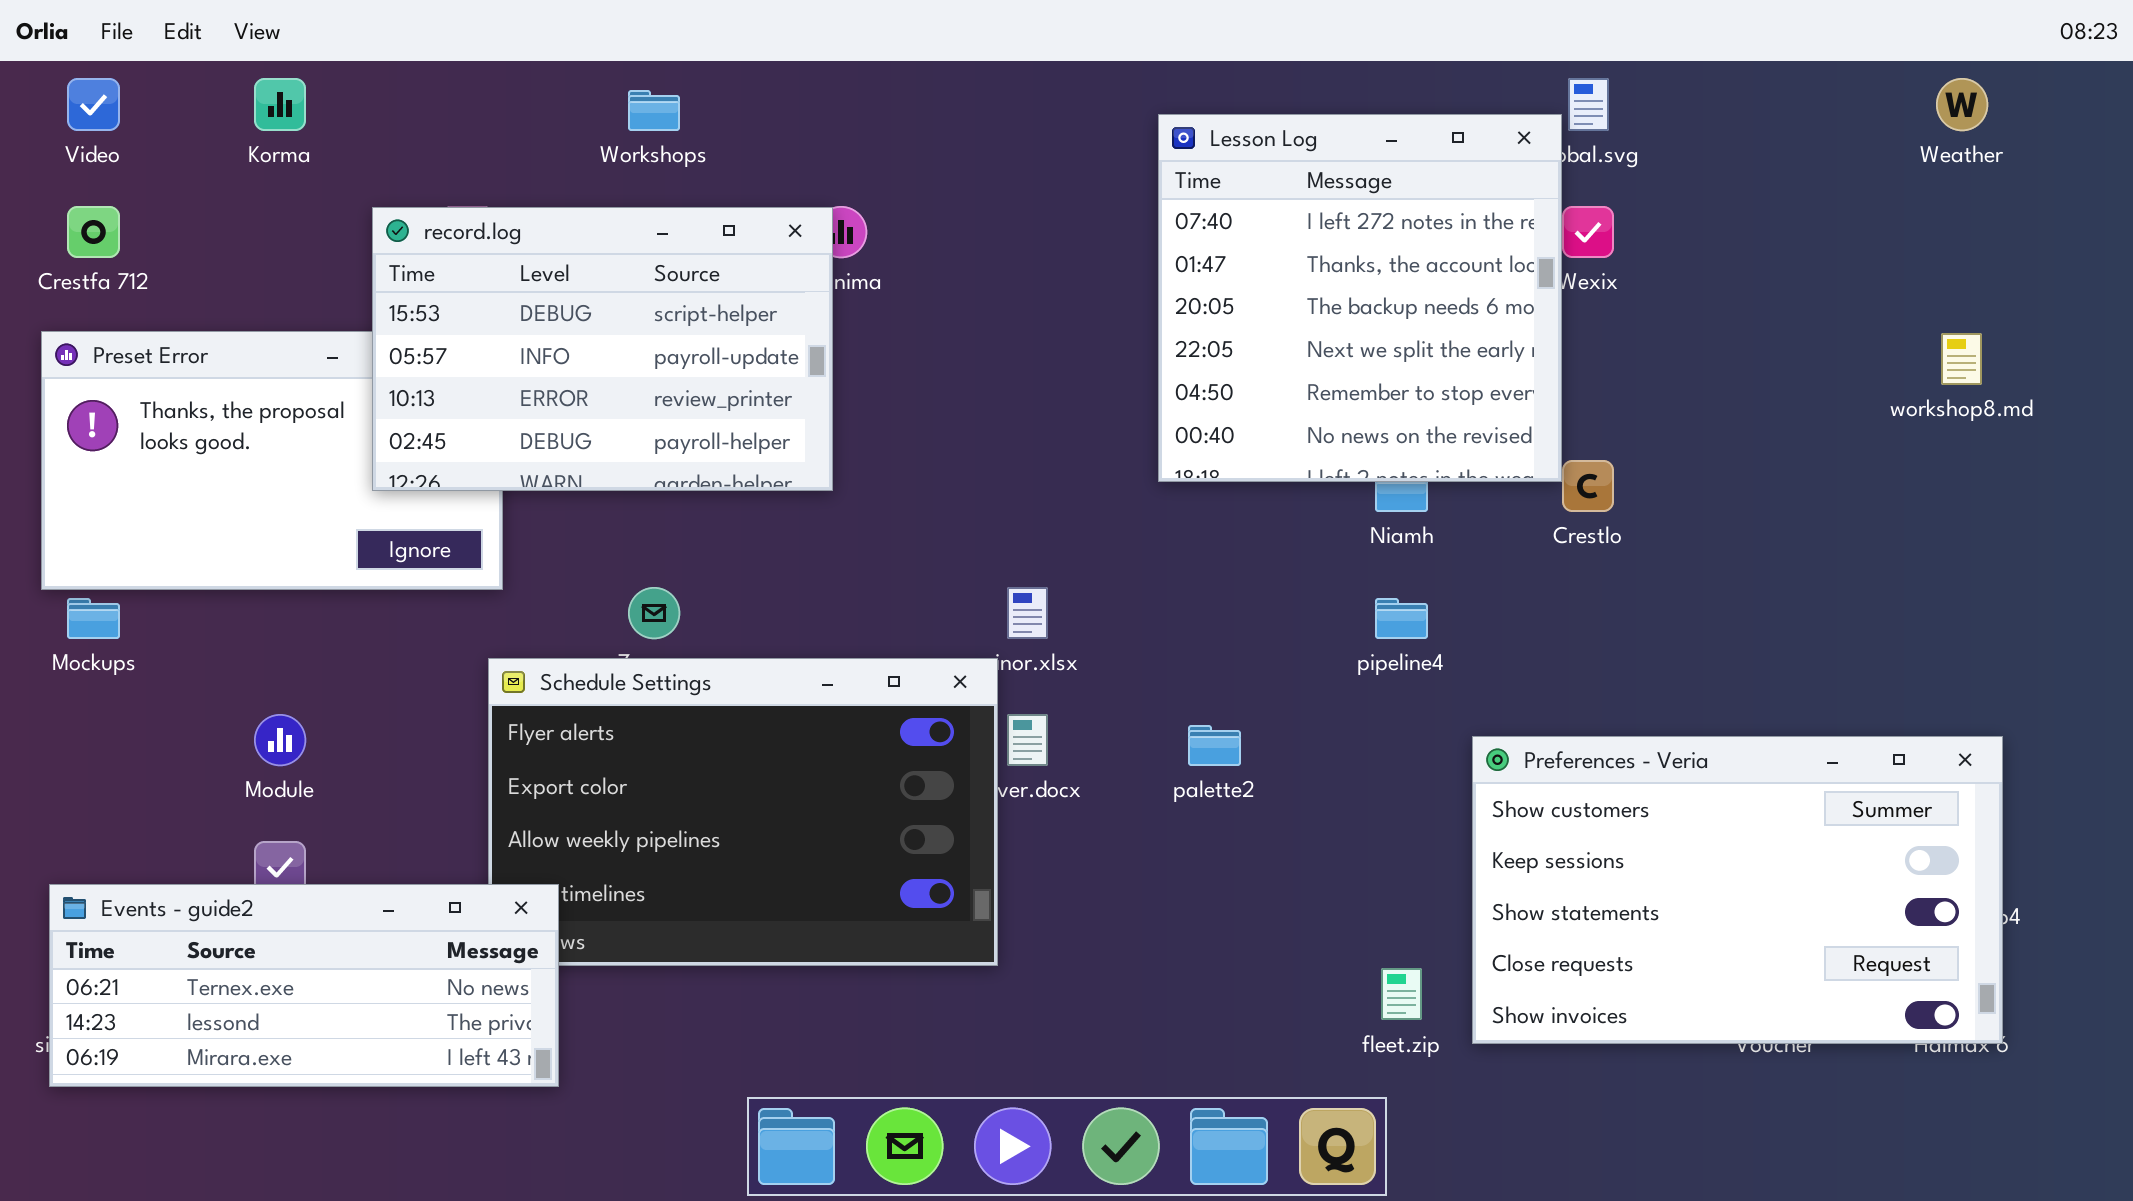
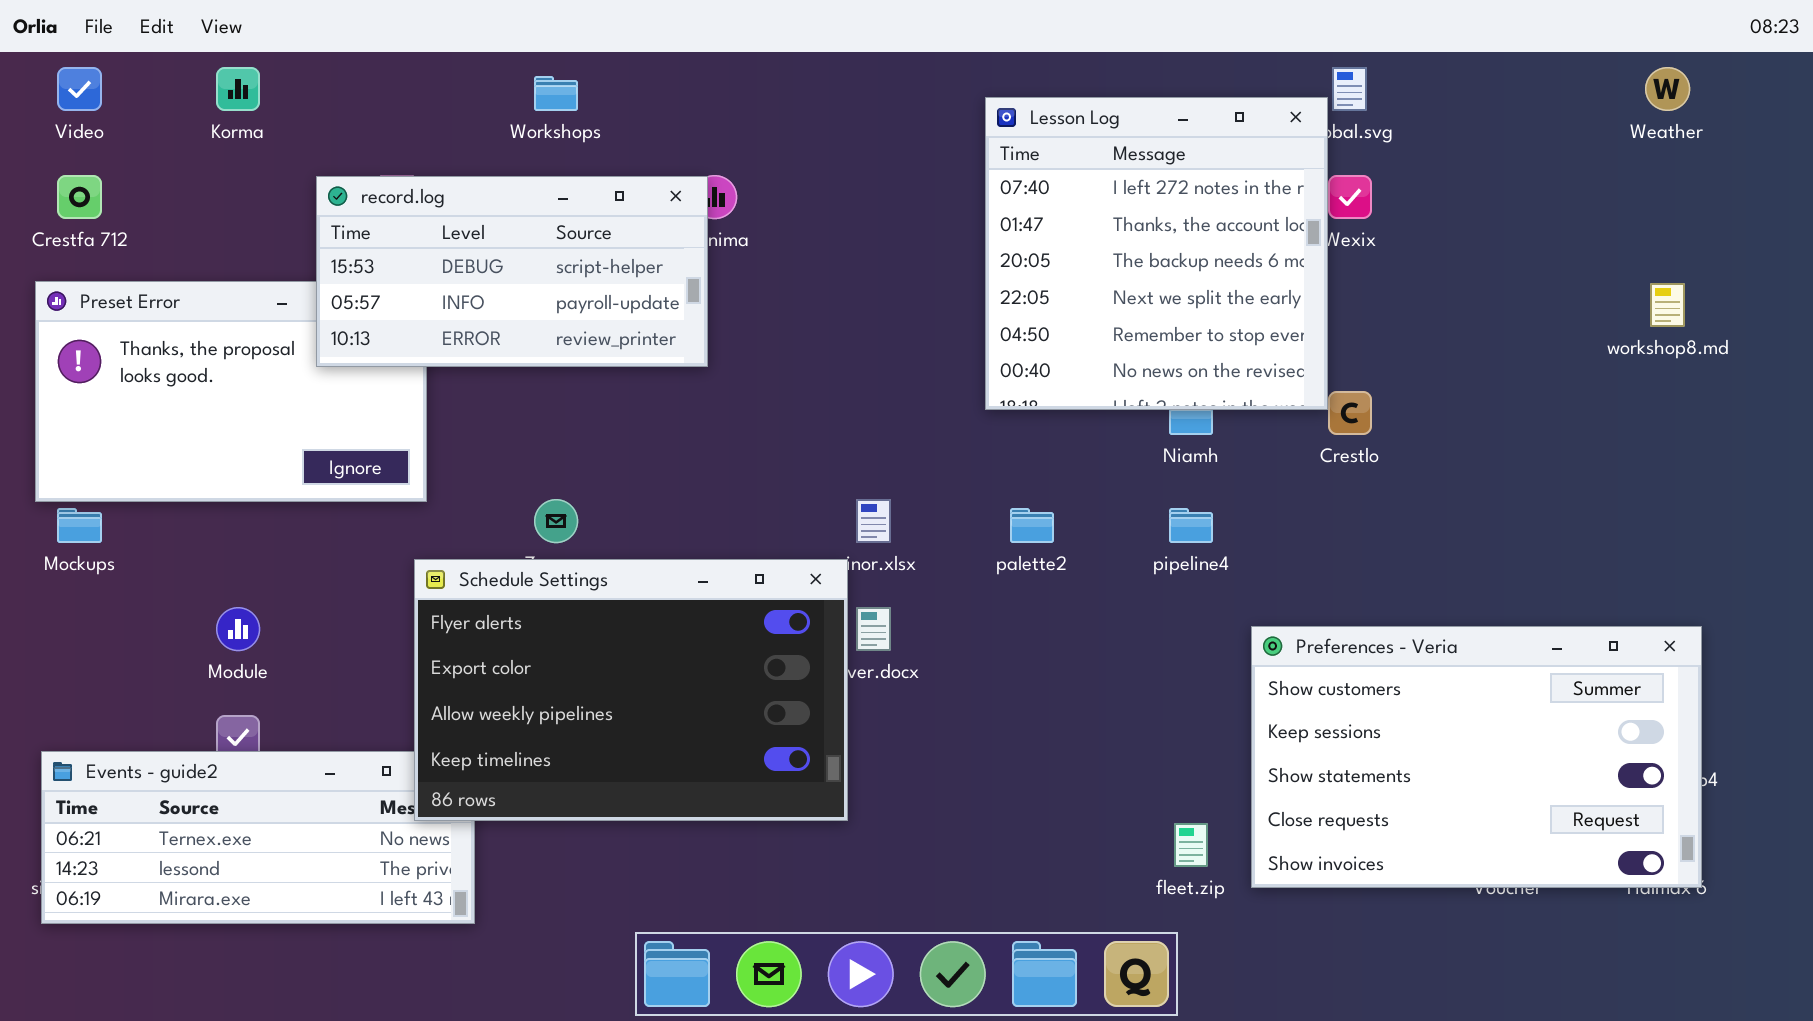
record.log: [372,207,833,491] -> [316,176,708,367], resized
Schedule Settings: [488,658,998,966] -> [414,559,848,821], raised
palette2: [1188,725,1241,766] -> [1010,508,1054,543], moved

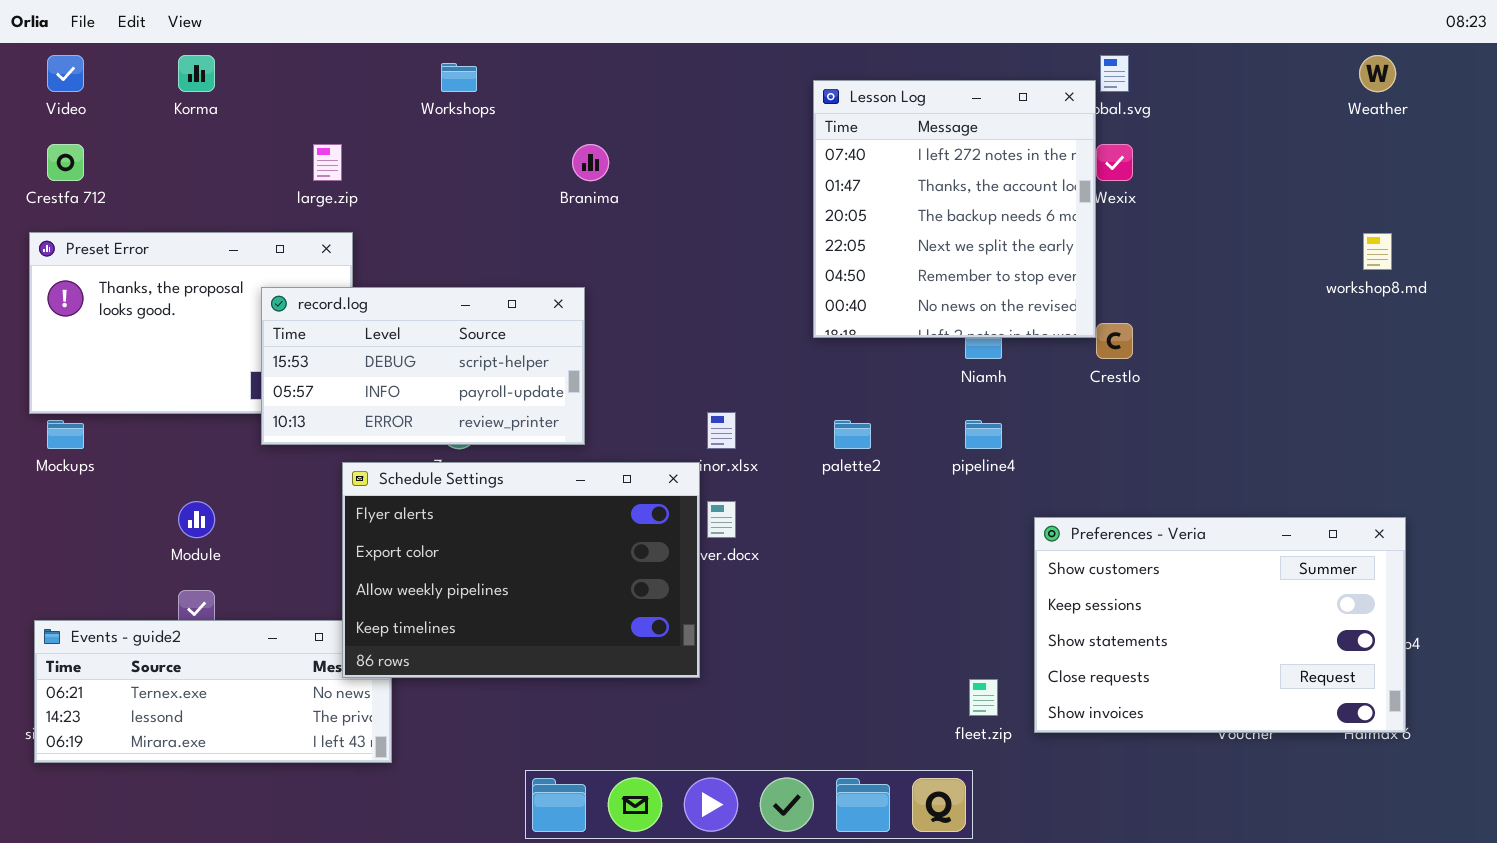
record.log: [316,176,708,367] -> [261,287,585,445], moved

